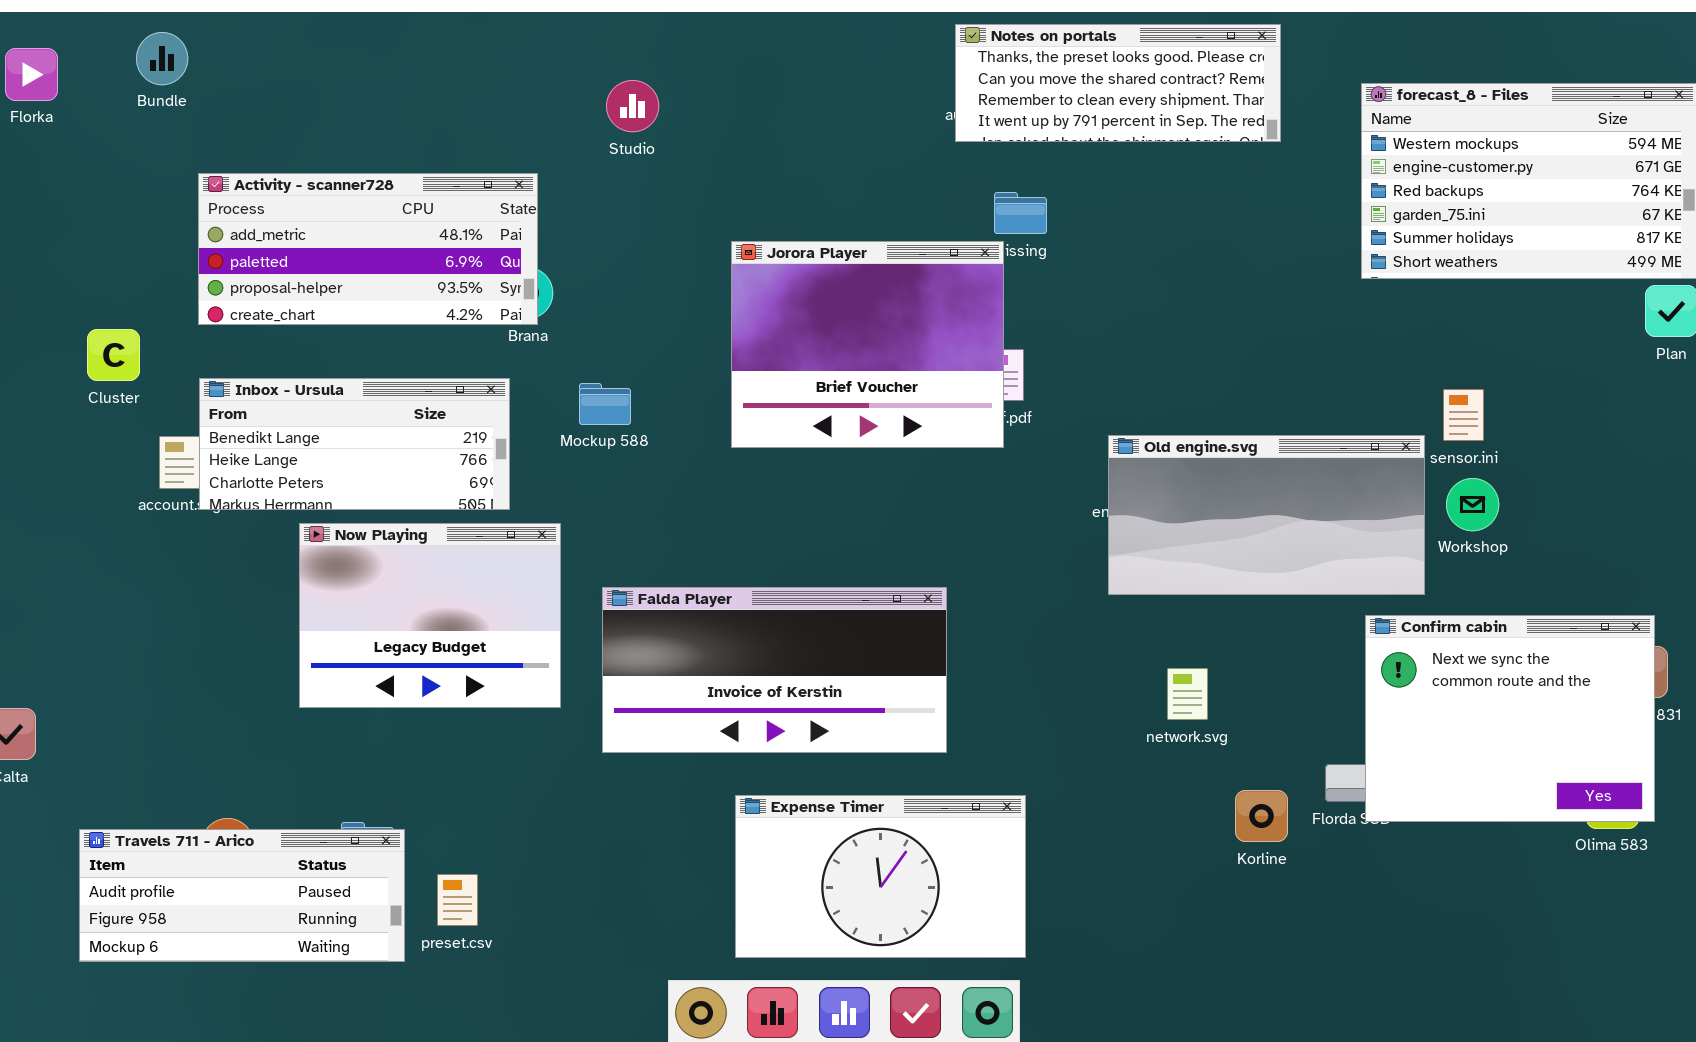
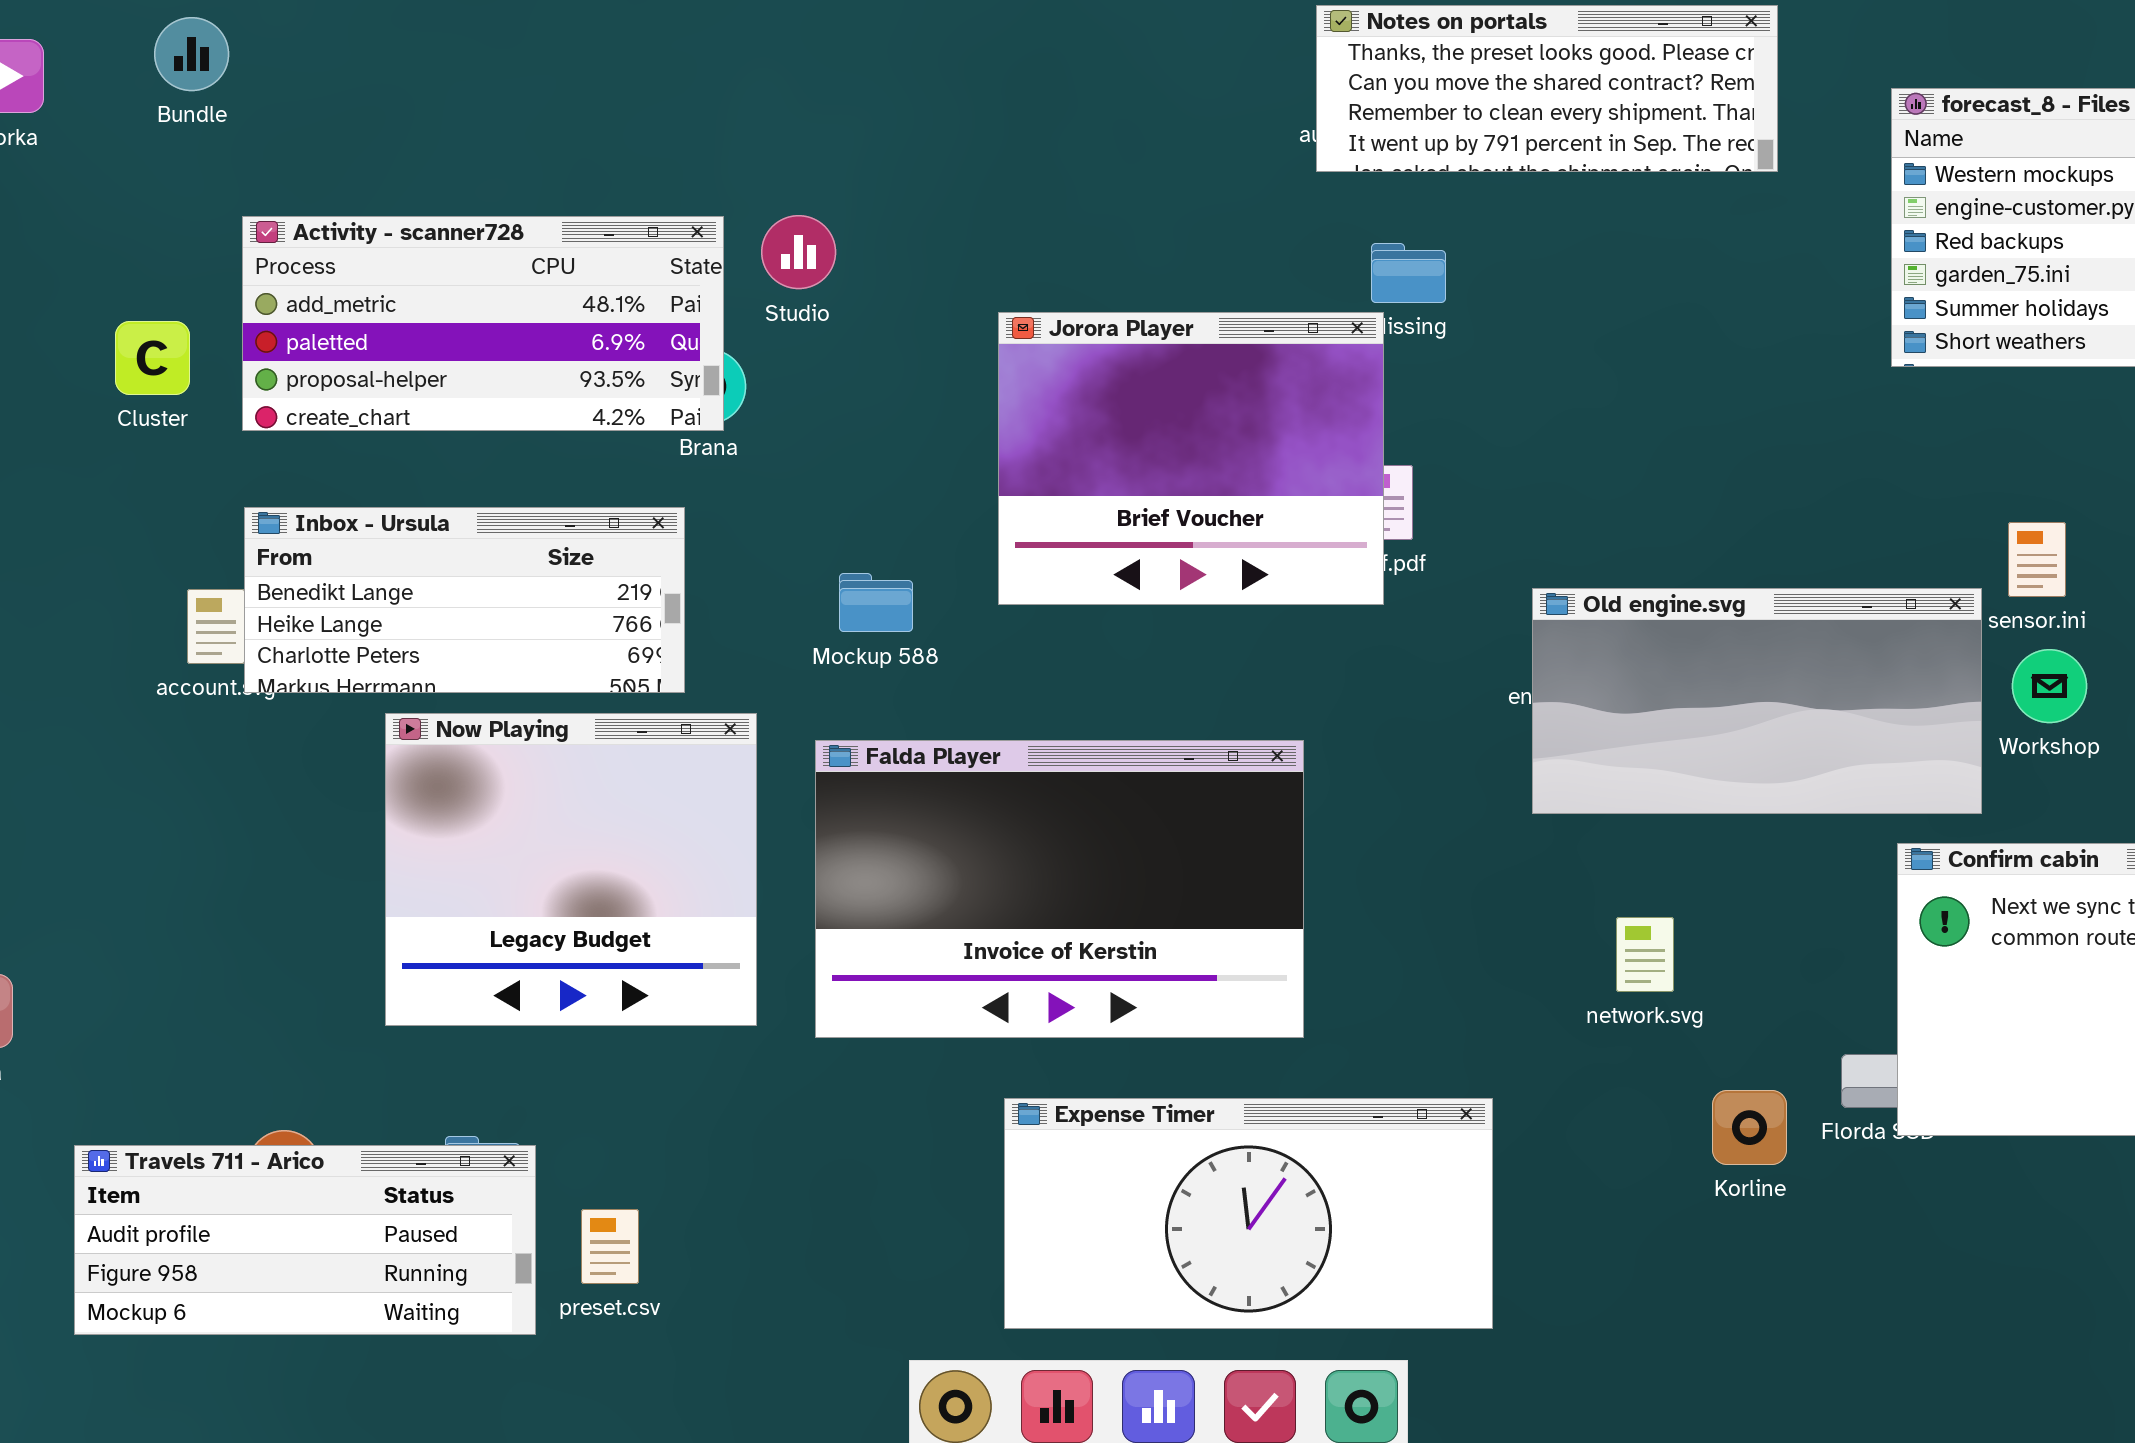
Studio: [606,80,659,132] -> [761,215,836,289], moved
Cluster: [87,329,140,381] -> [115,321,190,395], moved
Mockup 588: [579,383,631,425] -> [839,573,913,632], moved
Now Playing: [299,523,561,708] -> [385,713,757,1026], resized
Falda Player: [602,587,947,753] -> [815,740,1304,1038], resized
Expense Timer: [735,795,1026,958] -> [1004,1098,1493,1329], resized

